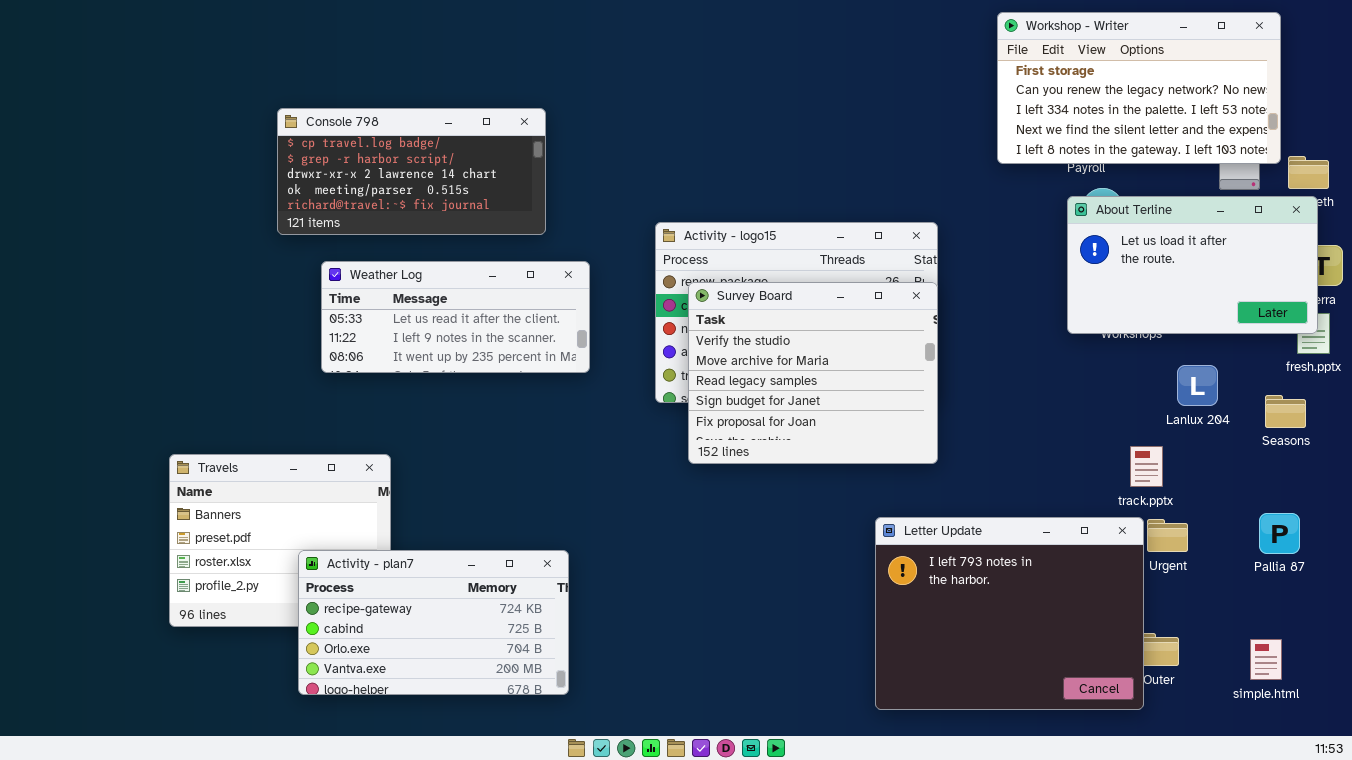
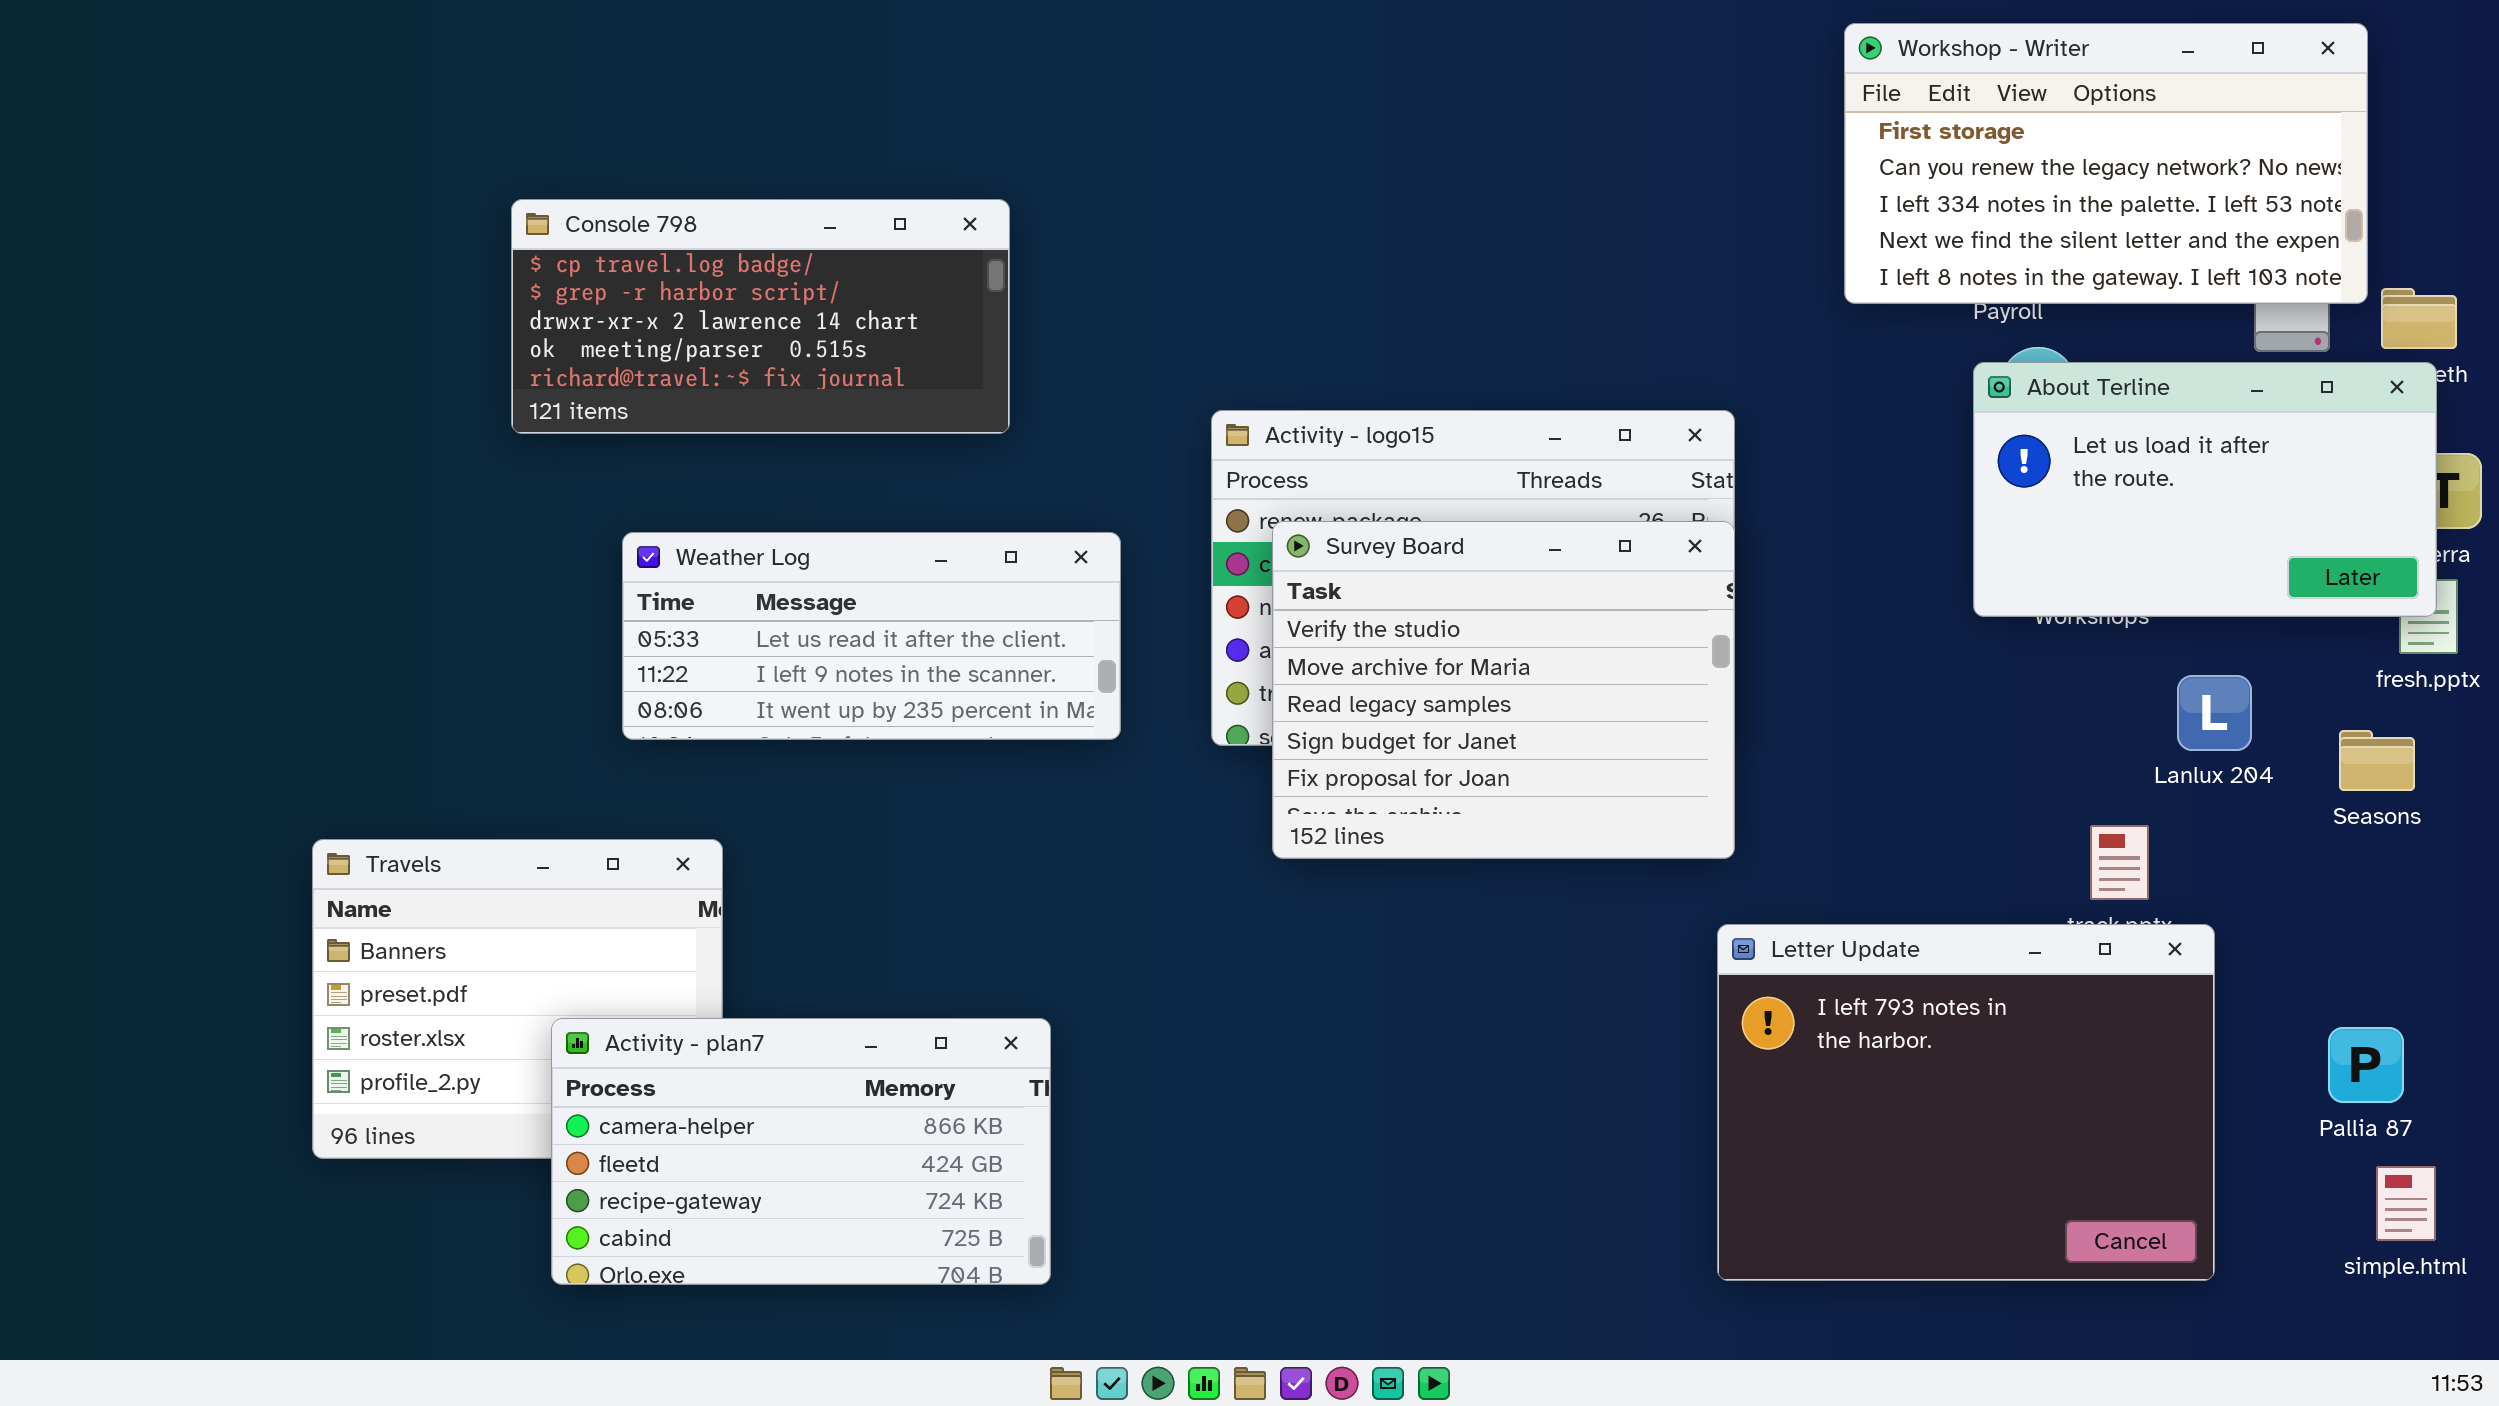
Weather Log: [321,261,590,373] -> [622,532,1121,740], moved
Pallia 87: [1259,513,1300,554] -> [2328,1027,2404,1103], moved
Letter Update: [875,517,1144,710] -> [1717,924,2215,1281], moved
Activity - plan7: [298,550,569,695] -> [551,1018,1051,1285], scrolled up 2 rows
simple.html: [1250,639,1282,680] -> [2376,1166,2436,1241], moved

